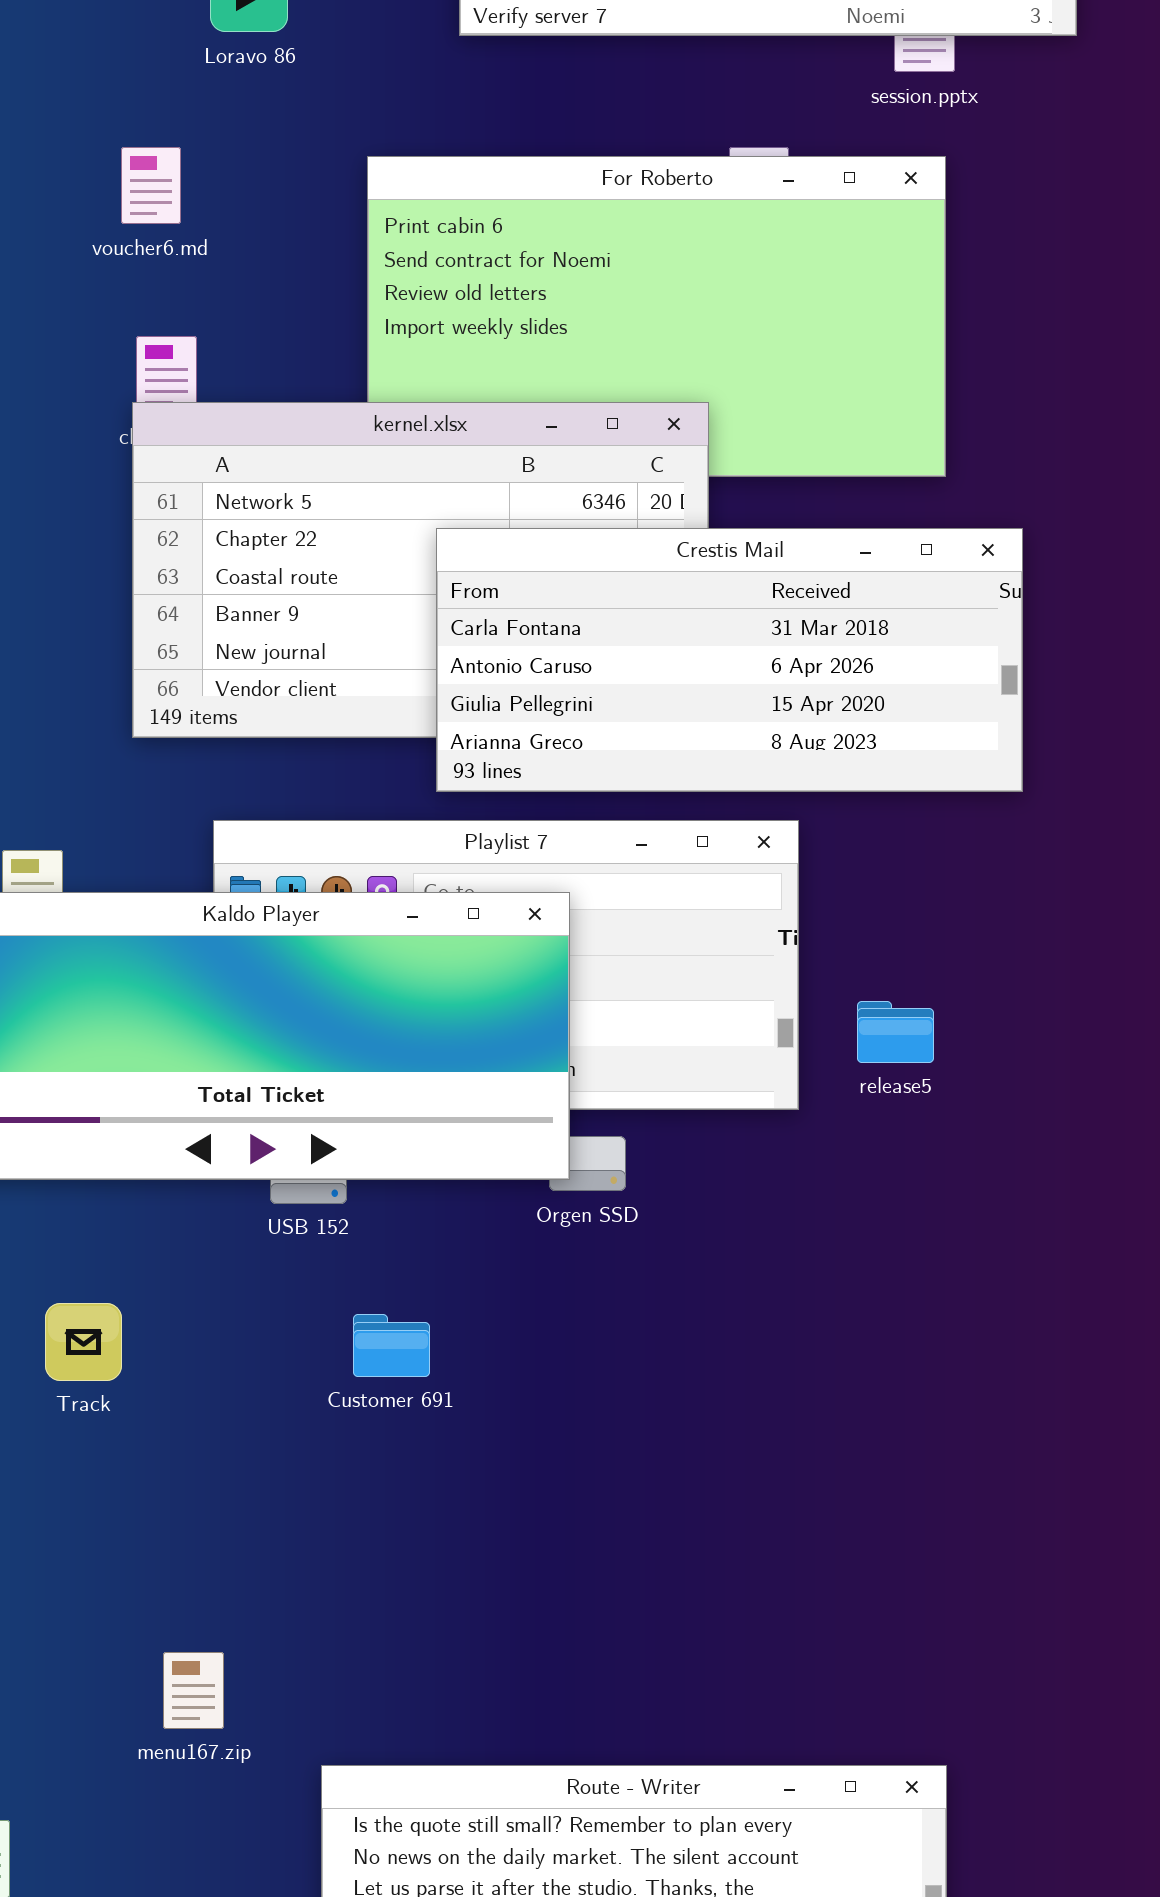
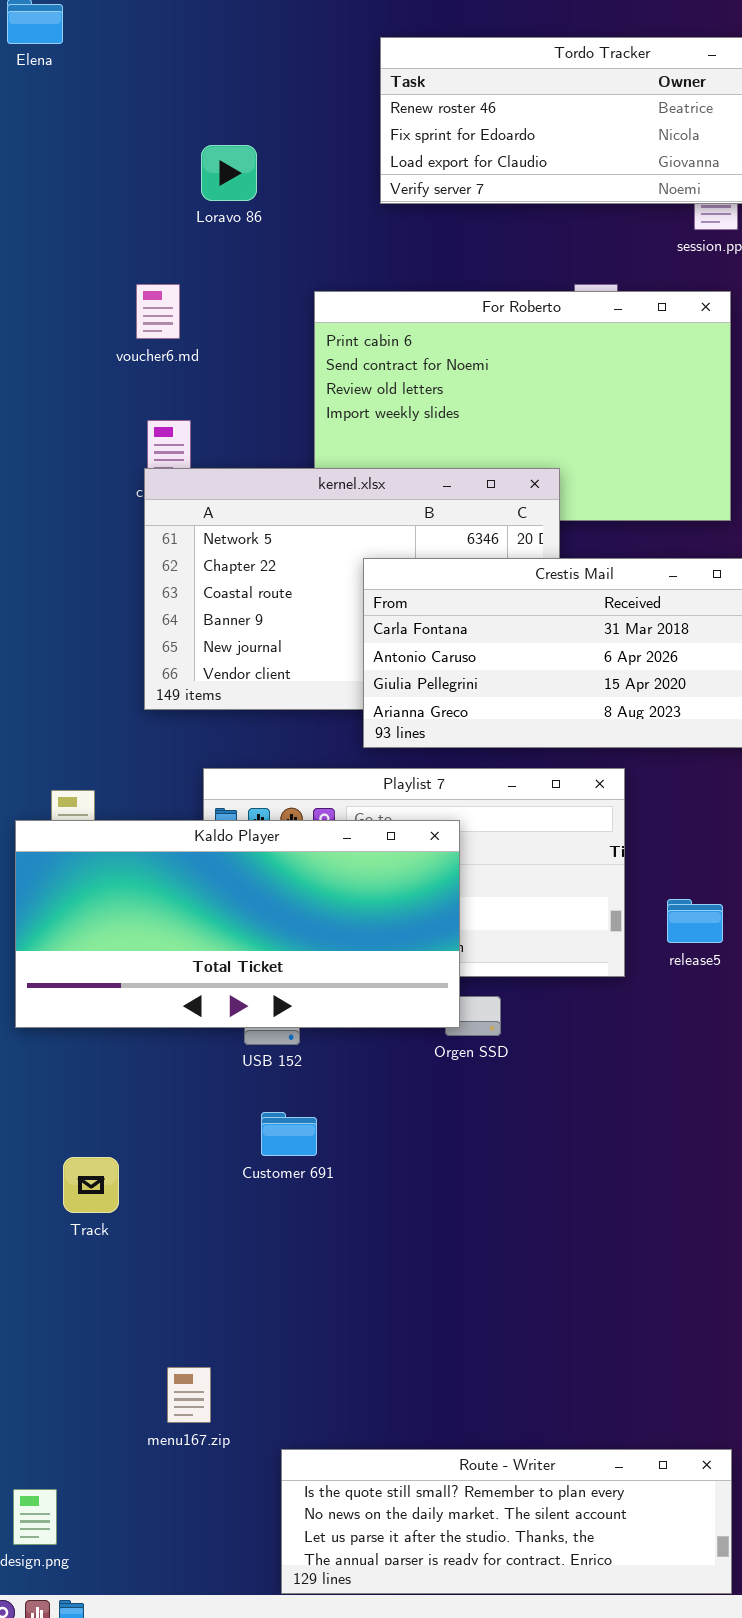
Track: [45,1303,122,1381] -> [63,1157,119,1213], moved
Customer 691: [353,1314,430,1377] -> [261,1112,317,1156], moved

